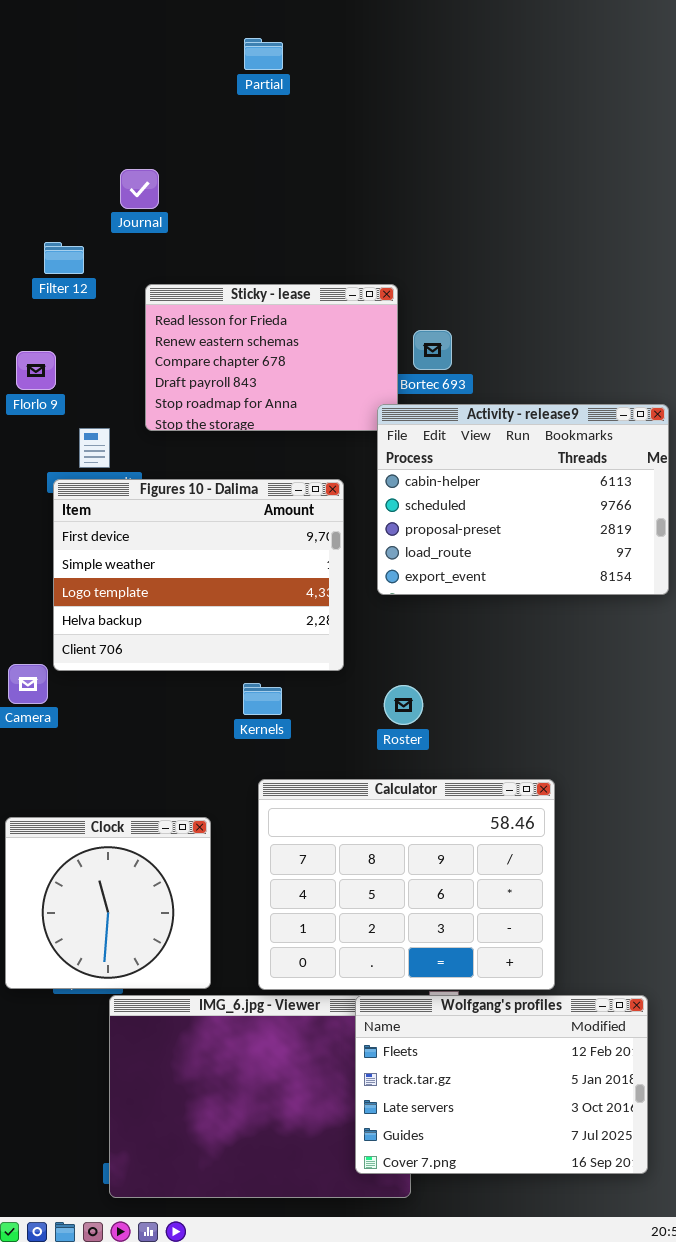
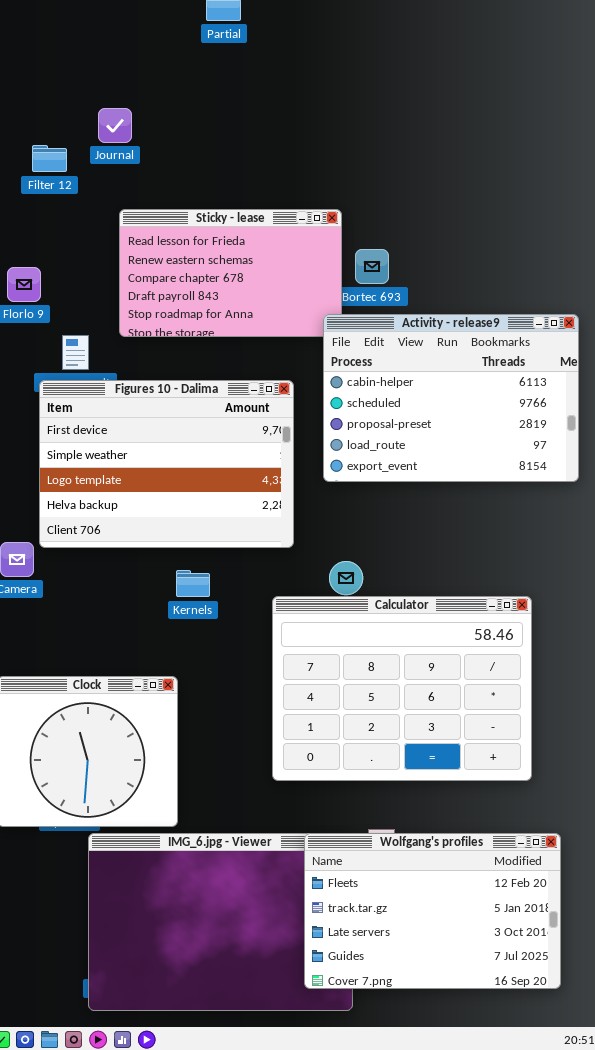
Filter 12: [44,242,84,274] -> [32,145,67,172], moved
Kernels: [243,683,282,715] -> [176,570,210,597], moved
Calculator: [258,779,555,990] -> [272,596,532,781], moved

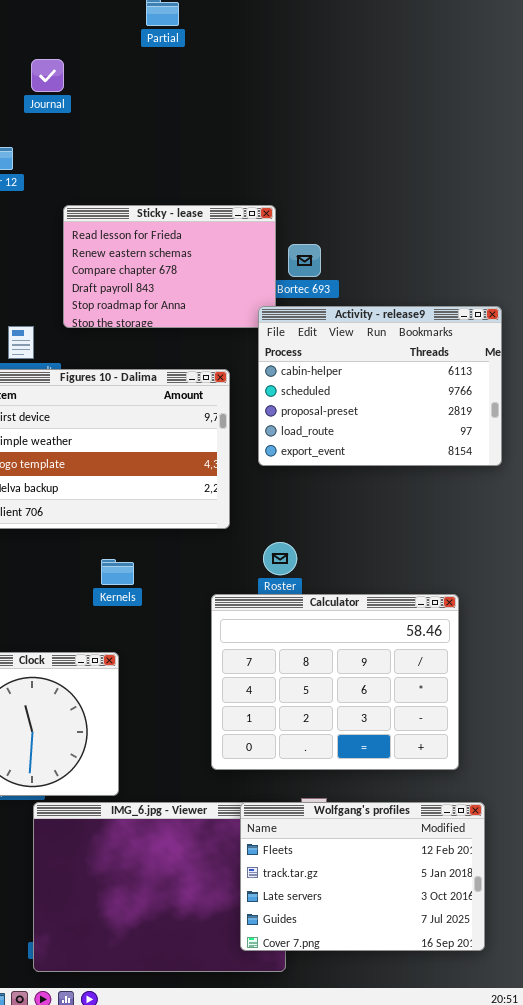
Journal: [98,108,132,143] -> [31,59,64,92], moved
Kernels: [176,570,210,597] -> [101,559,134,585], moved
Calculator: [272,596,532,781] -> [211,594,459,770], moved

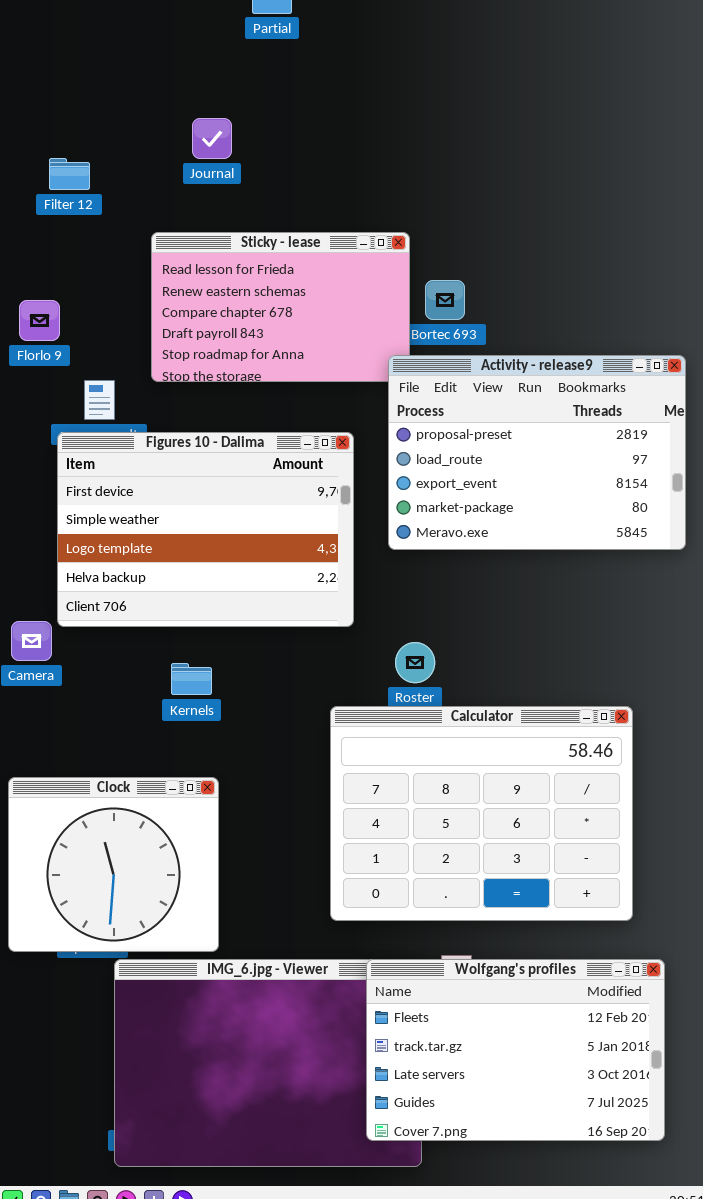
Journal: [31,59,64,92] -> [192,118,232,159], moved
Activity - release9: [258,306,502,466] -> [388,355,686,550], scrolled down 2 rows
Kernels: [101,559,134,585] -> [171,663,212,695], moved

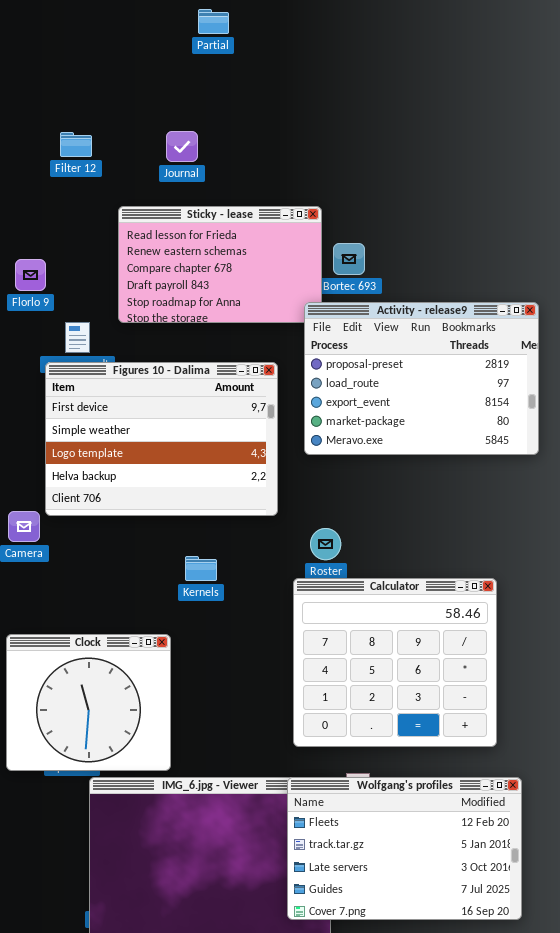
Journal: [192,118,232,159] -> [166,131,198,162], moved
Filter 12: [49,158,90,190] -> [60,132,92,157], moved
Kernels: [171,663,212,695] -> [185,556,217,581], moved
Calculator: [330,706,633,921] -> [293,578,497,747], resized

